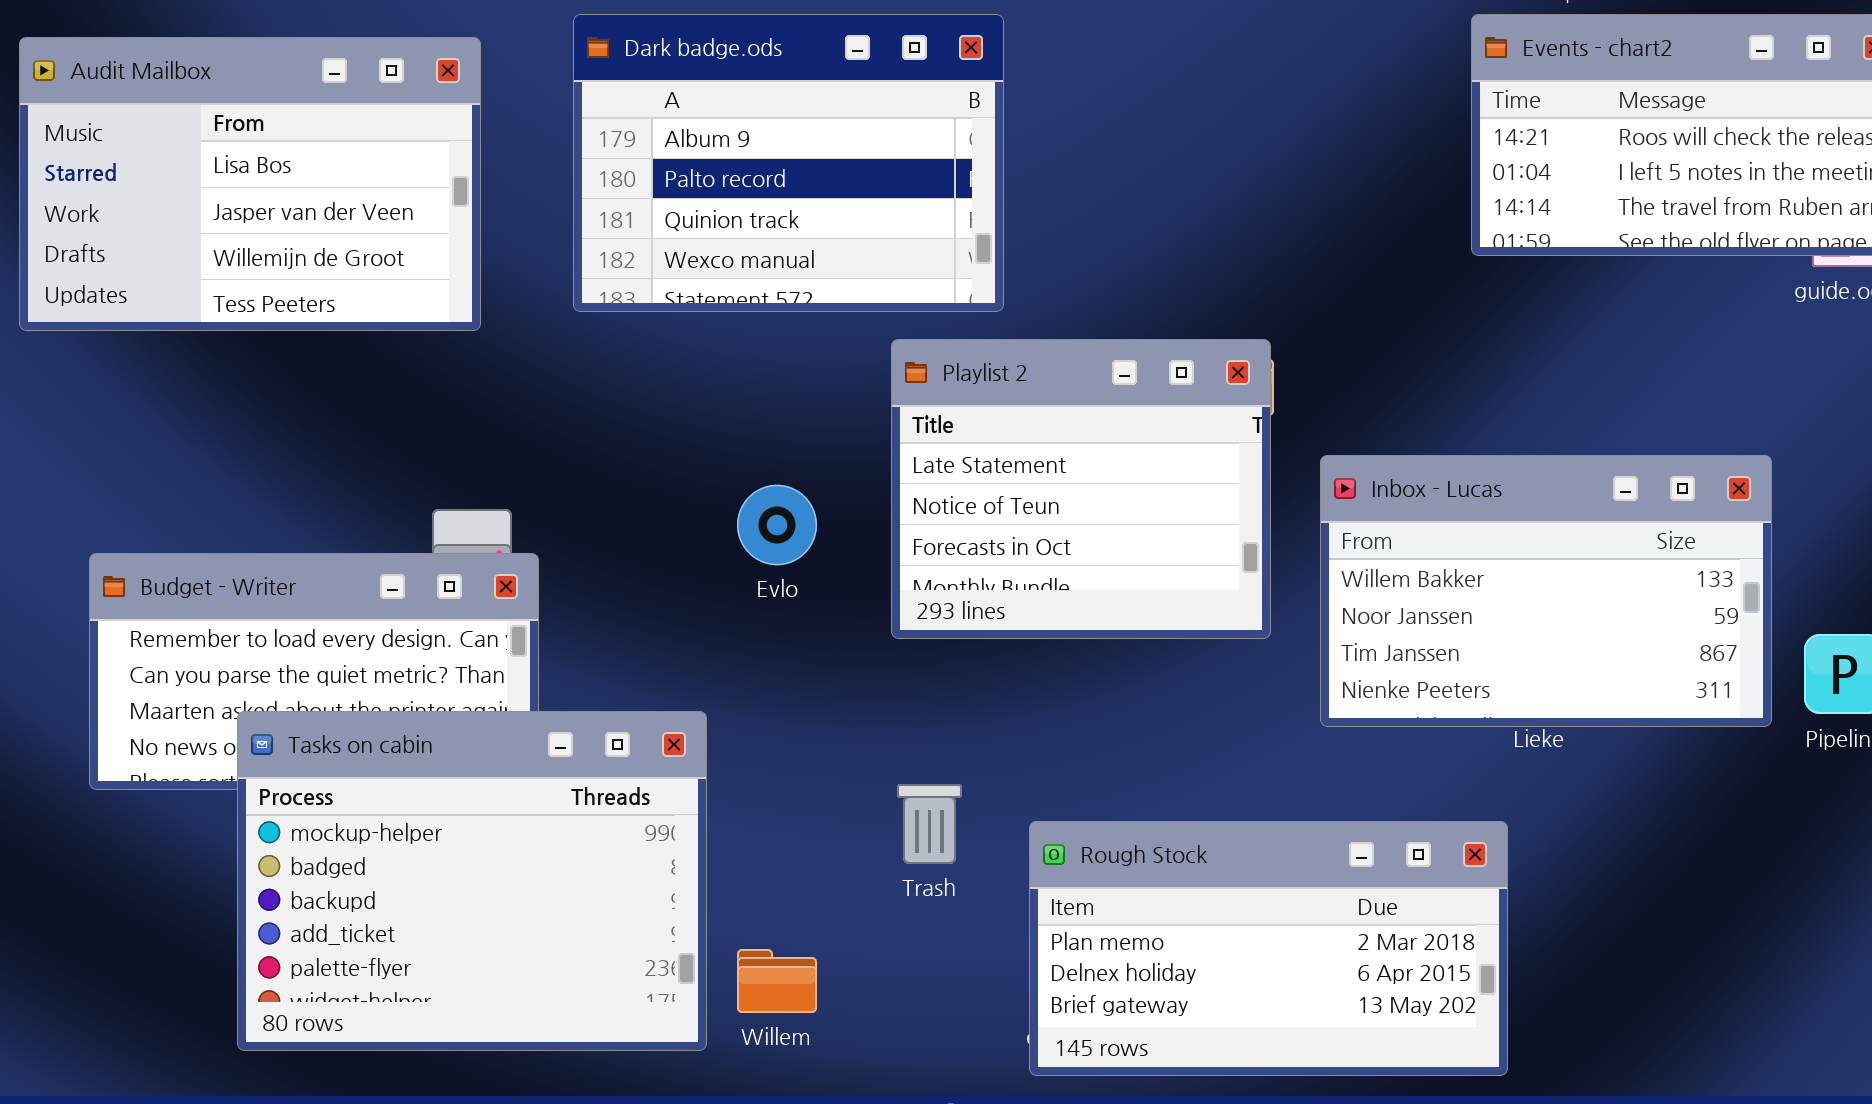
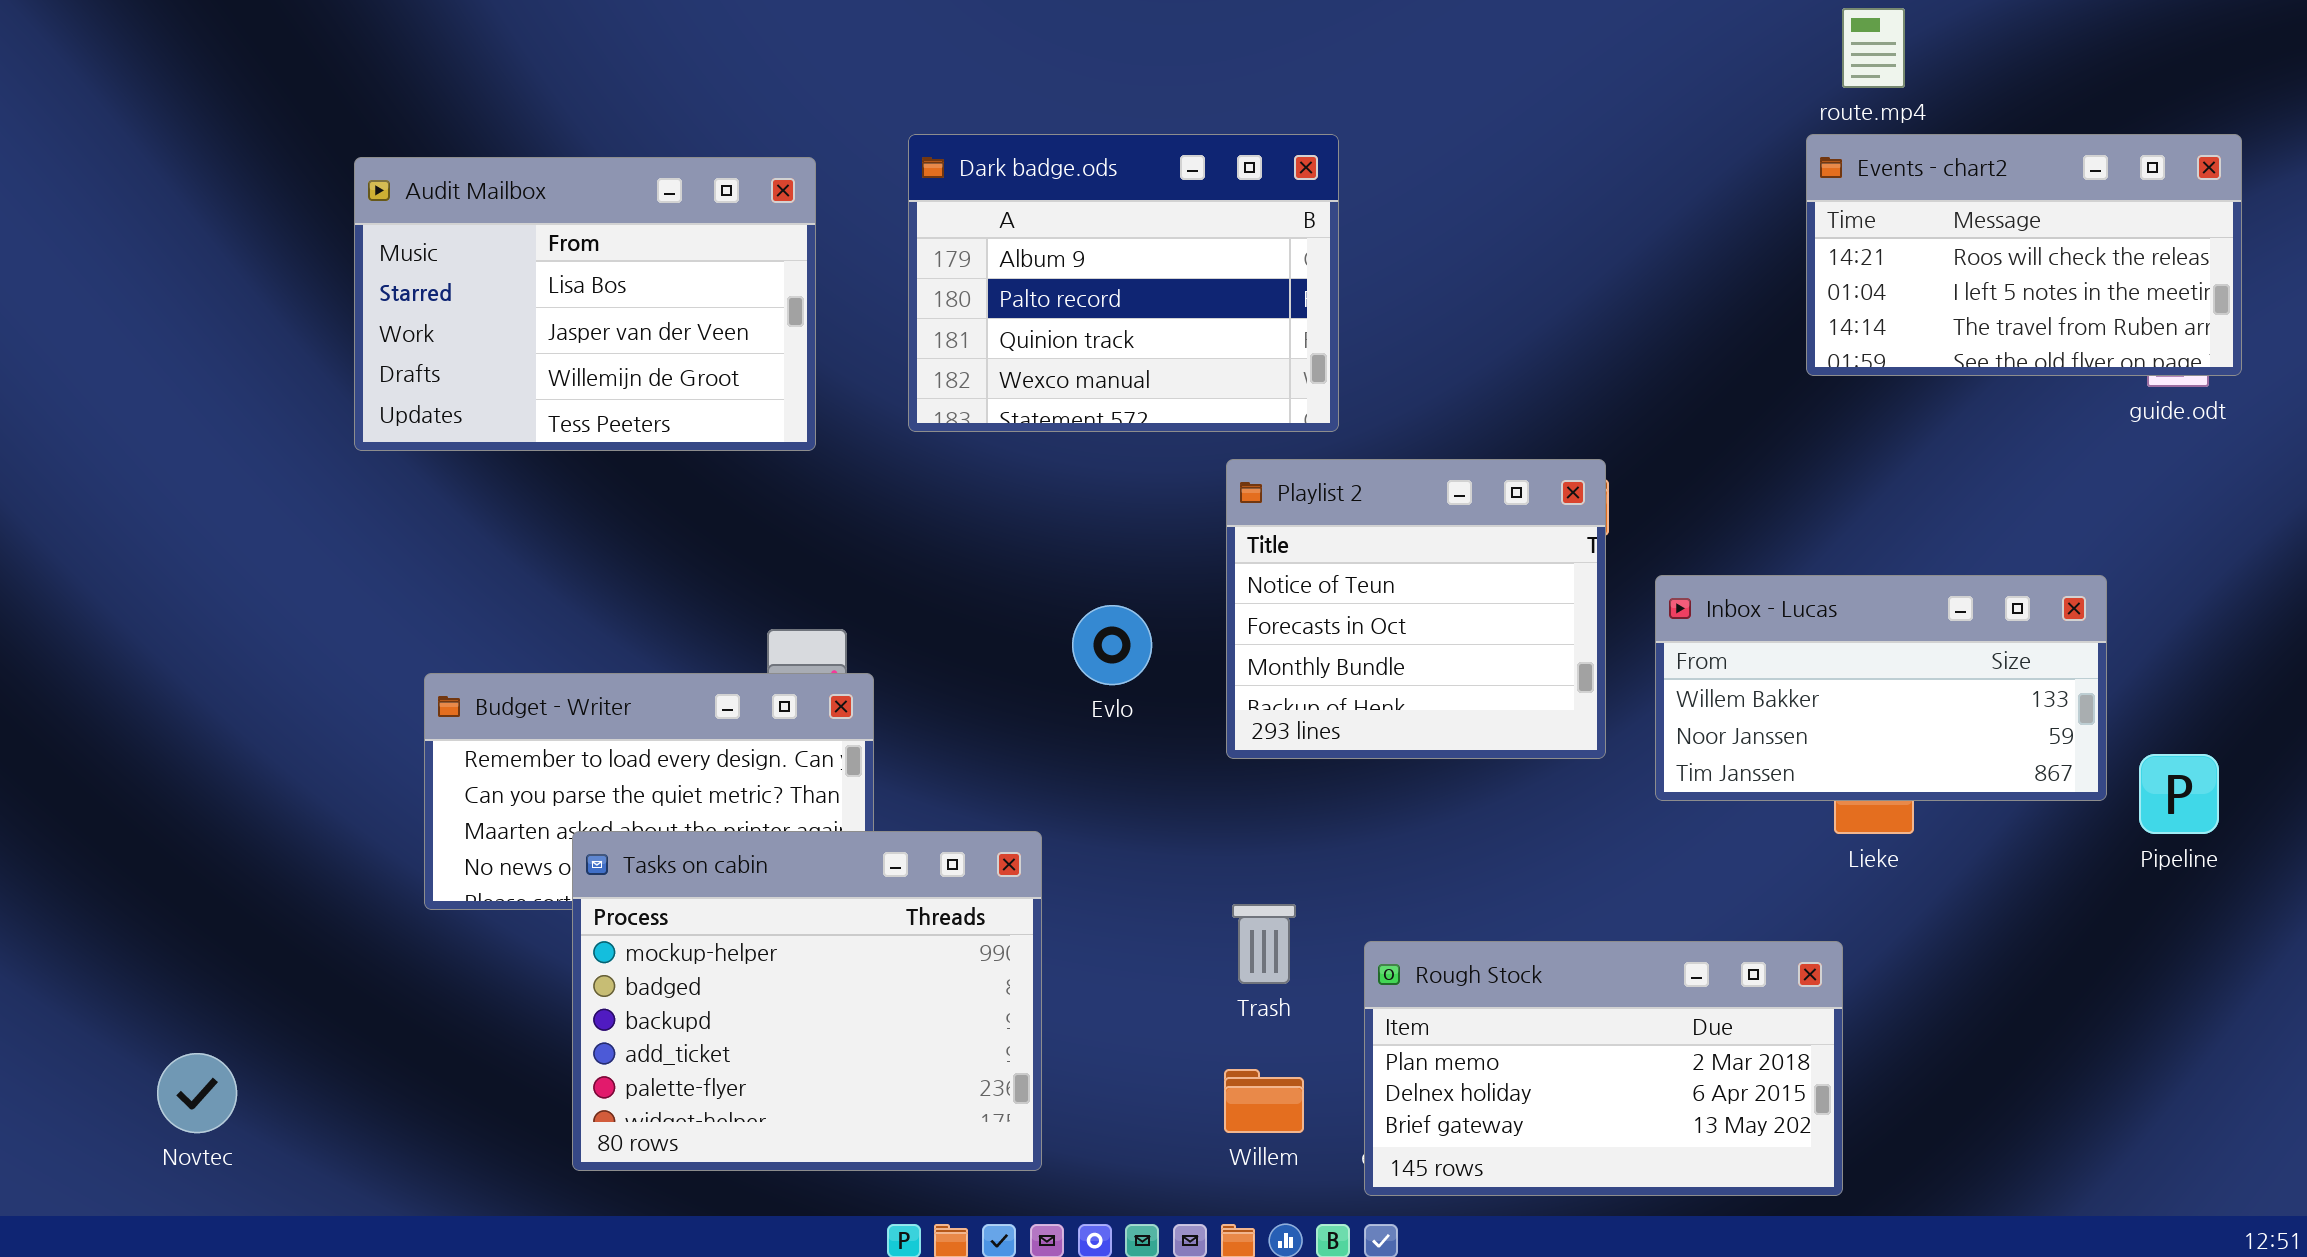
Playlist 2: [891,339,1271,639] -> [1226,459,1606,759], scrolled down 1 row
Inbox - Lucas: [1320,455,1772,727] -> [1655,575,2107,801], resized
Willem: [737,949,817,1013] -> [1224,1069,1304,1133], moved

